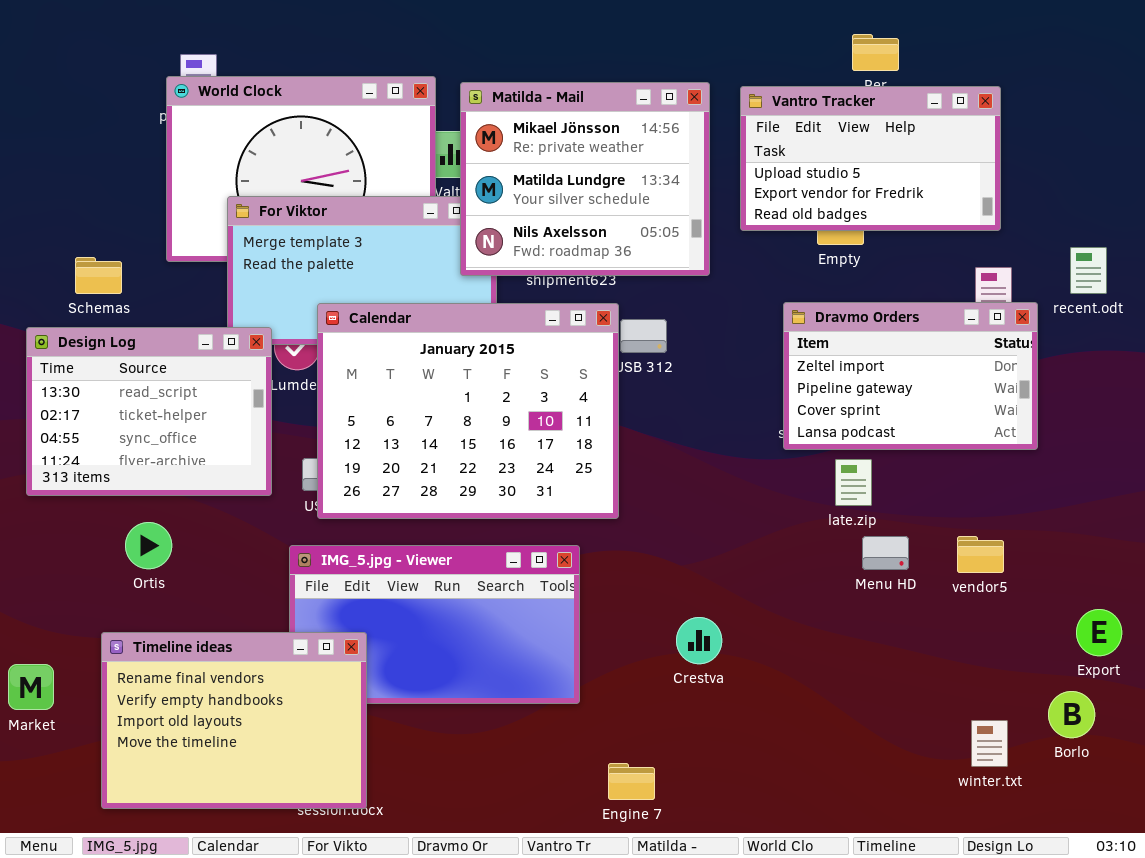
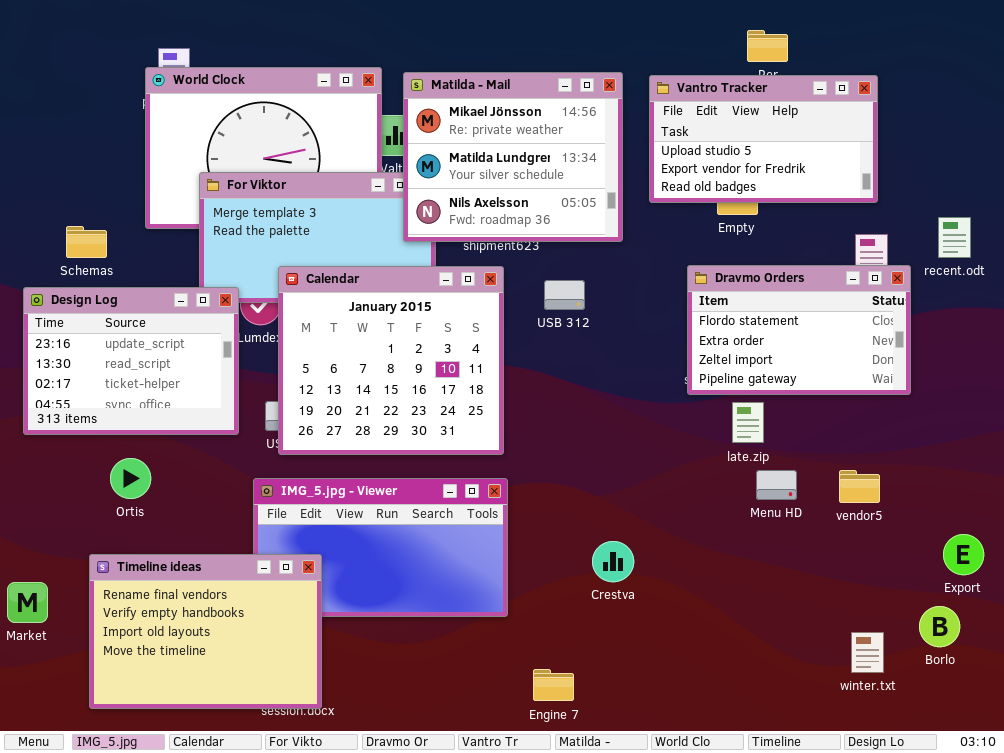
Dravmo Orders: [783,302,1038,450] -> [687,265,911,395], scrolled up 2 rows
Calendar: [317,303,619,519] -> [278,266,504,455], resized
Design Log: [26,327,272,496] -> [23,287,239,435], scrolled up 1 row

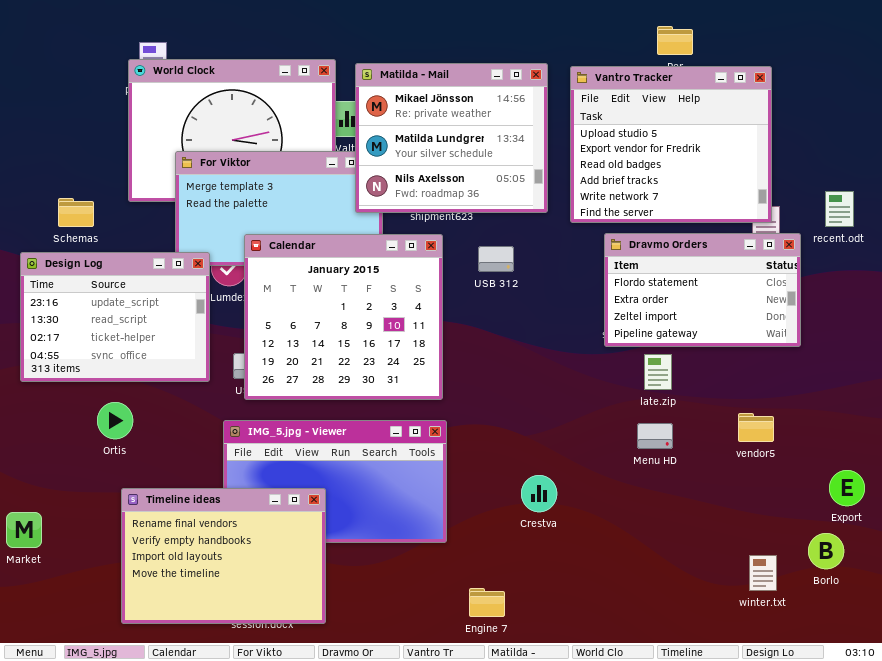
Vantro Tracker: [649,75,878,203] -> [570,66,772,223], resized
Menu HD: [756,470,797,500] -> [637,423,673,449], moved
Timeline ideas: [89,554,322,709] -> [121,488,326,624], moved

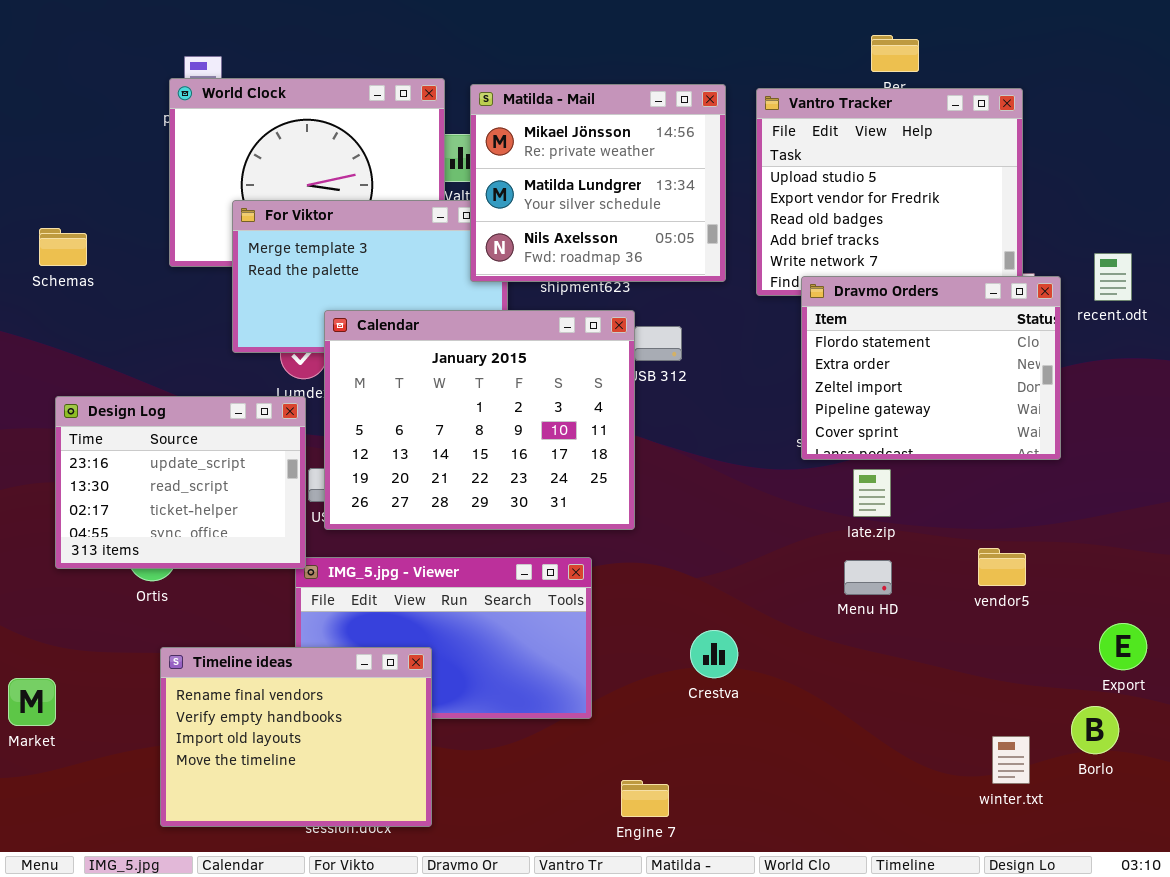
Schemas: [58,198,94,227] -> [39,228,87,266], moved
Dravmo Orders: [604,233,801,347] -> [801,276,1061,460], resized
Calendar: [244,234,443,400] -> [324,310,635,530], resized
Design Log: [20,252,210,382] -> [55,396,306,569], moved

